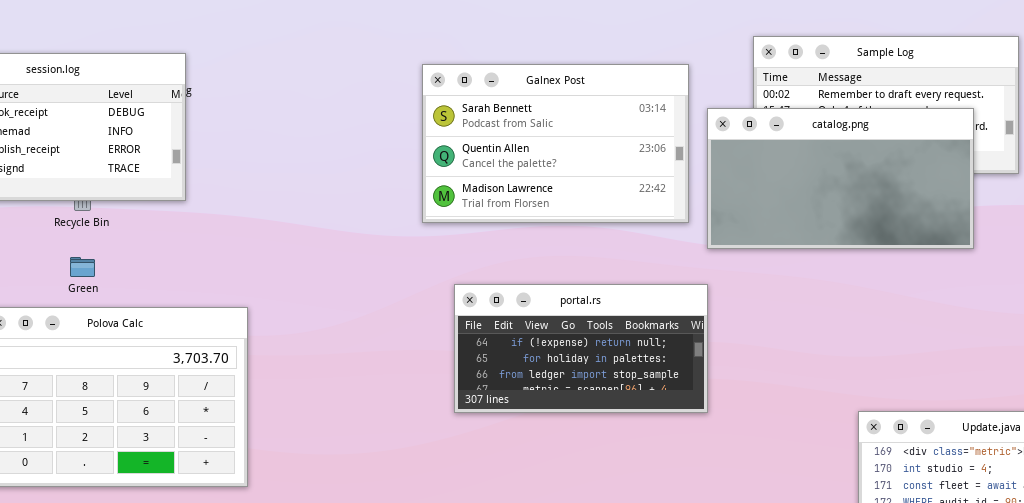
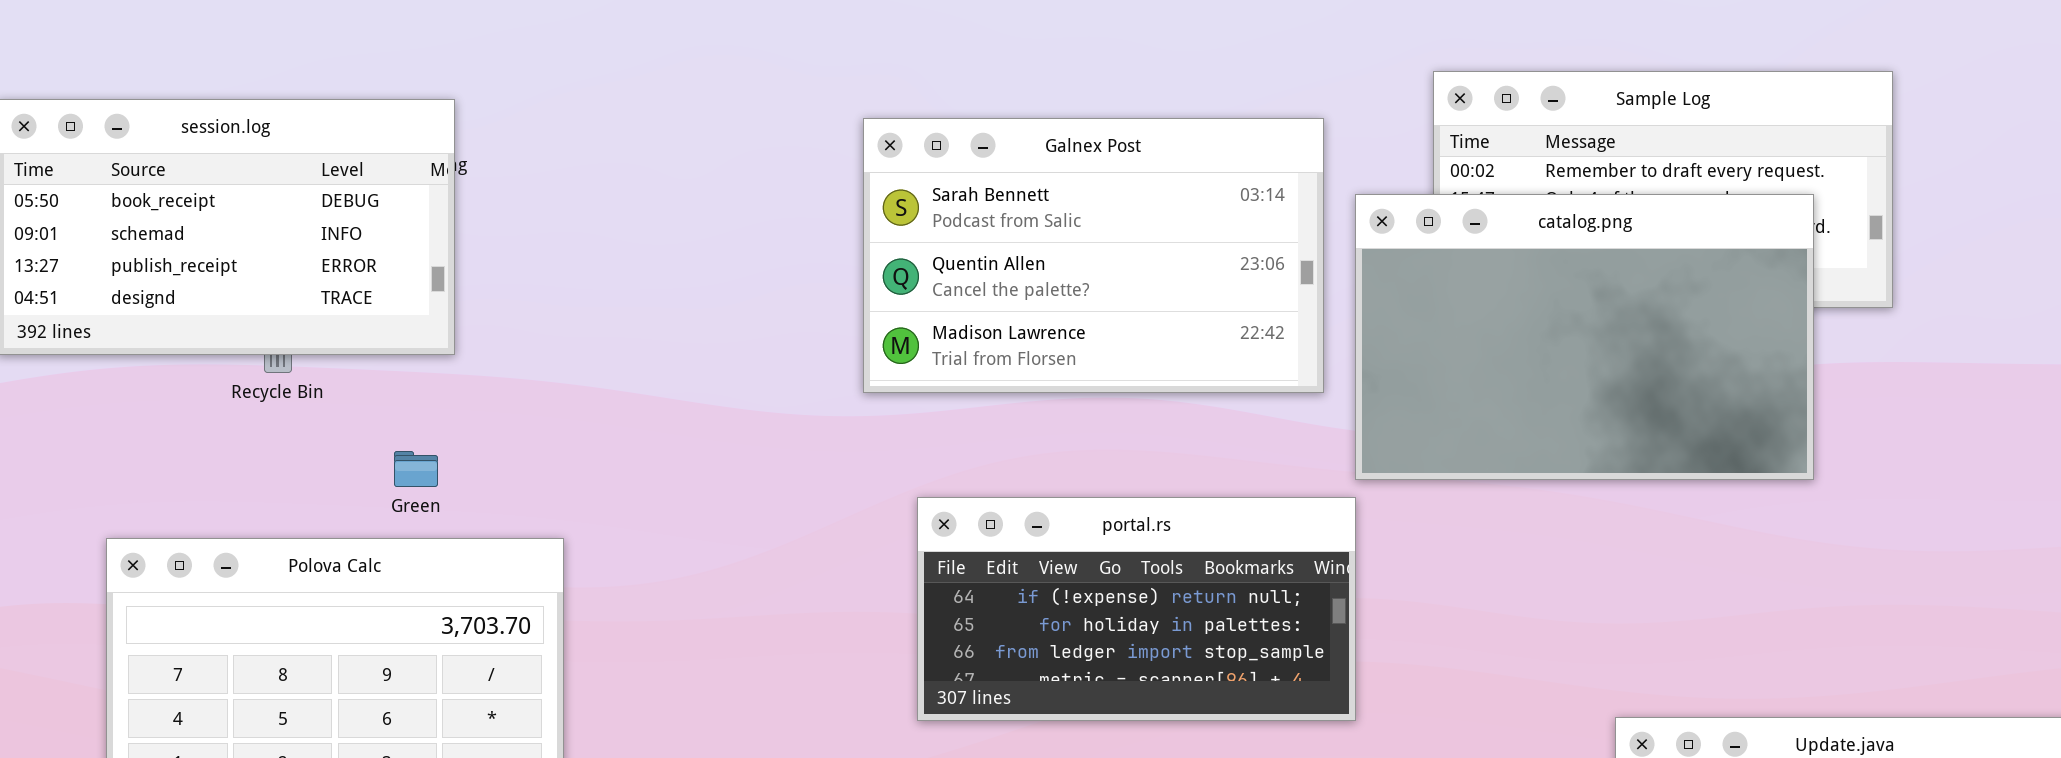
catalog.png: [707,108,974,249] -> [1355,194,1814,480], resized
Green: [70,257,95,277] -> [394,451,438,487], moved

